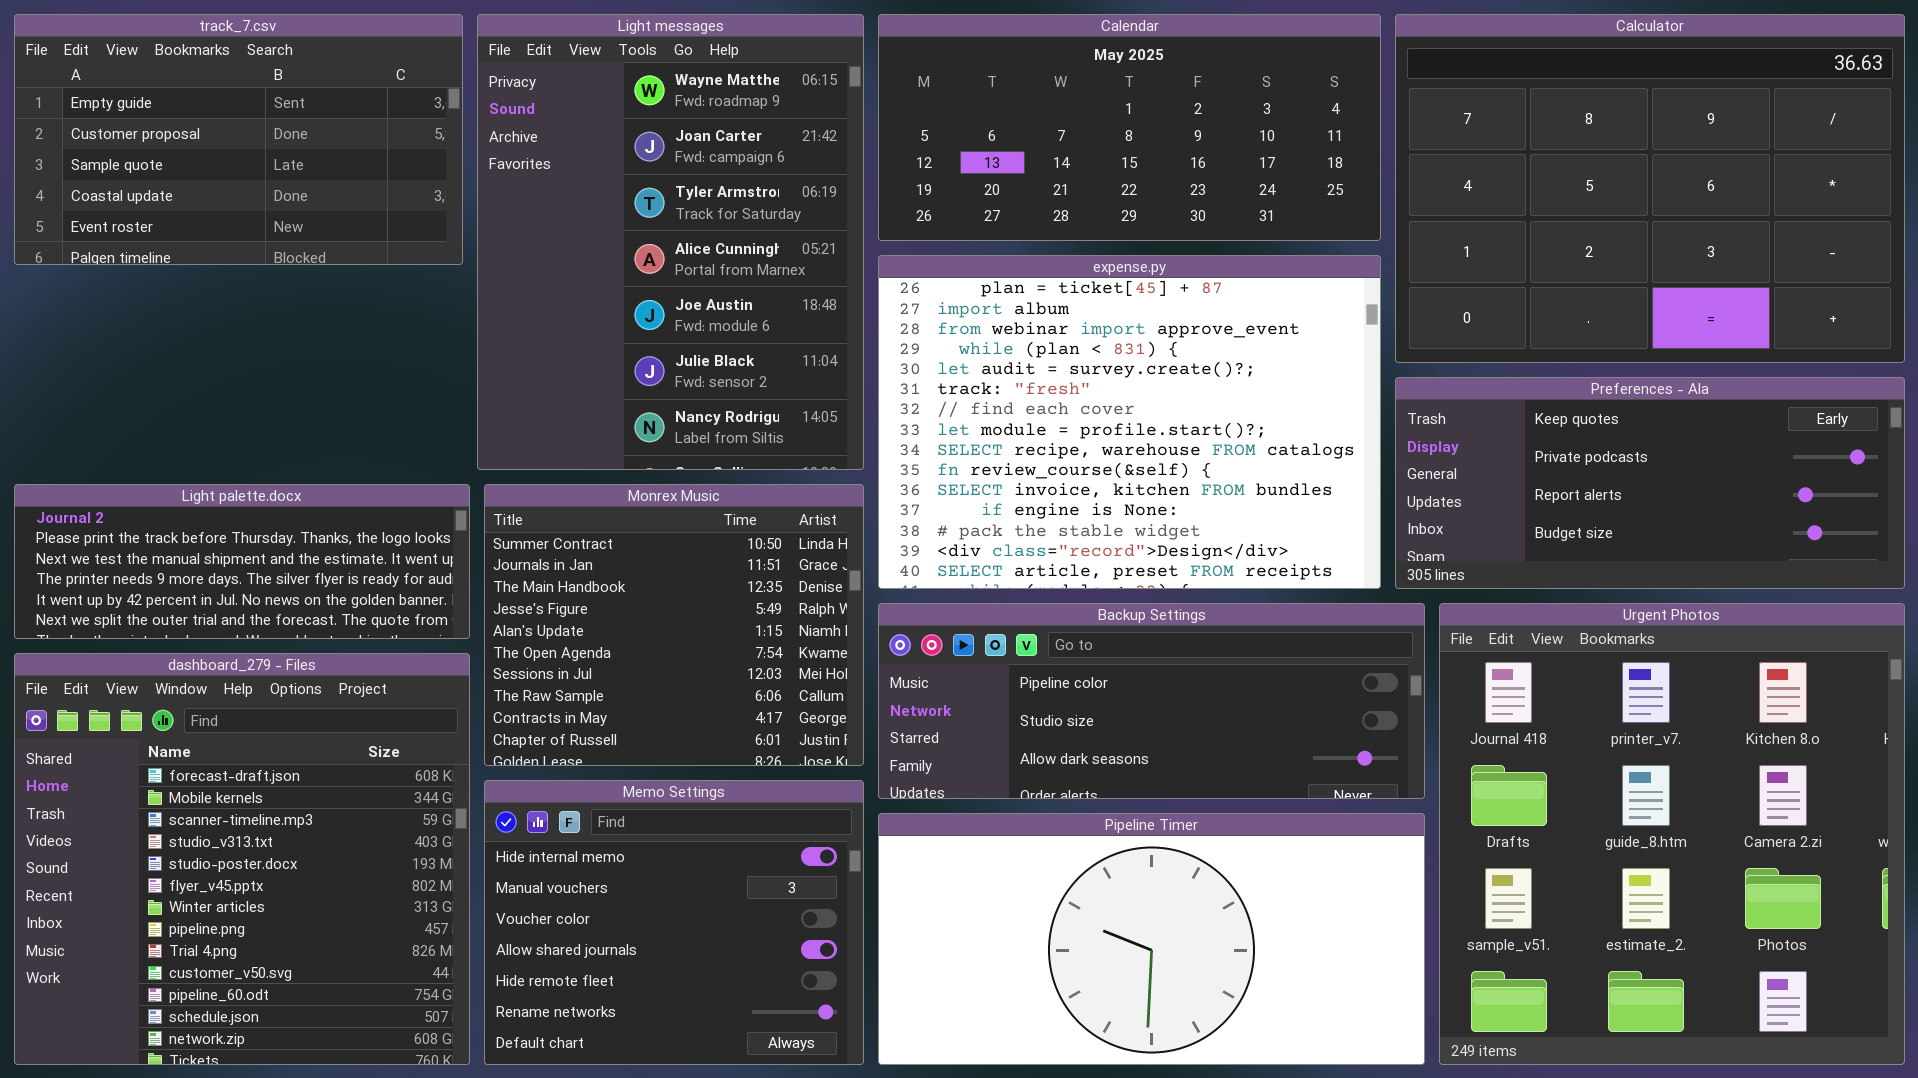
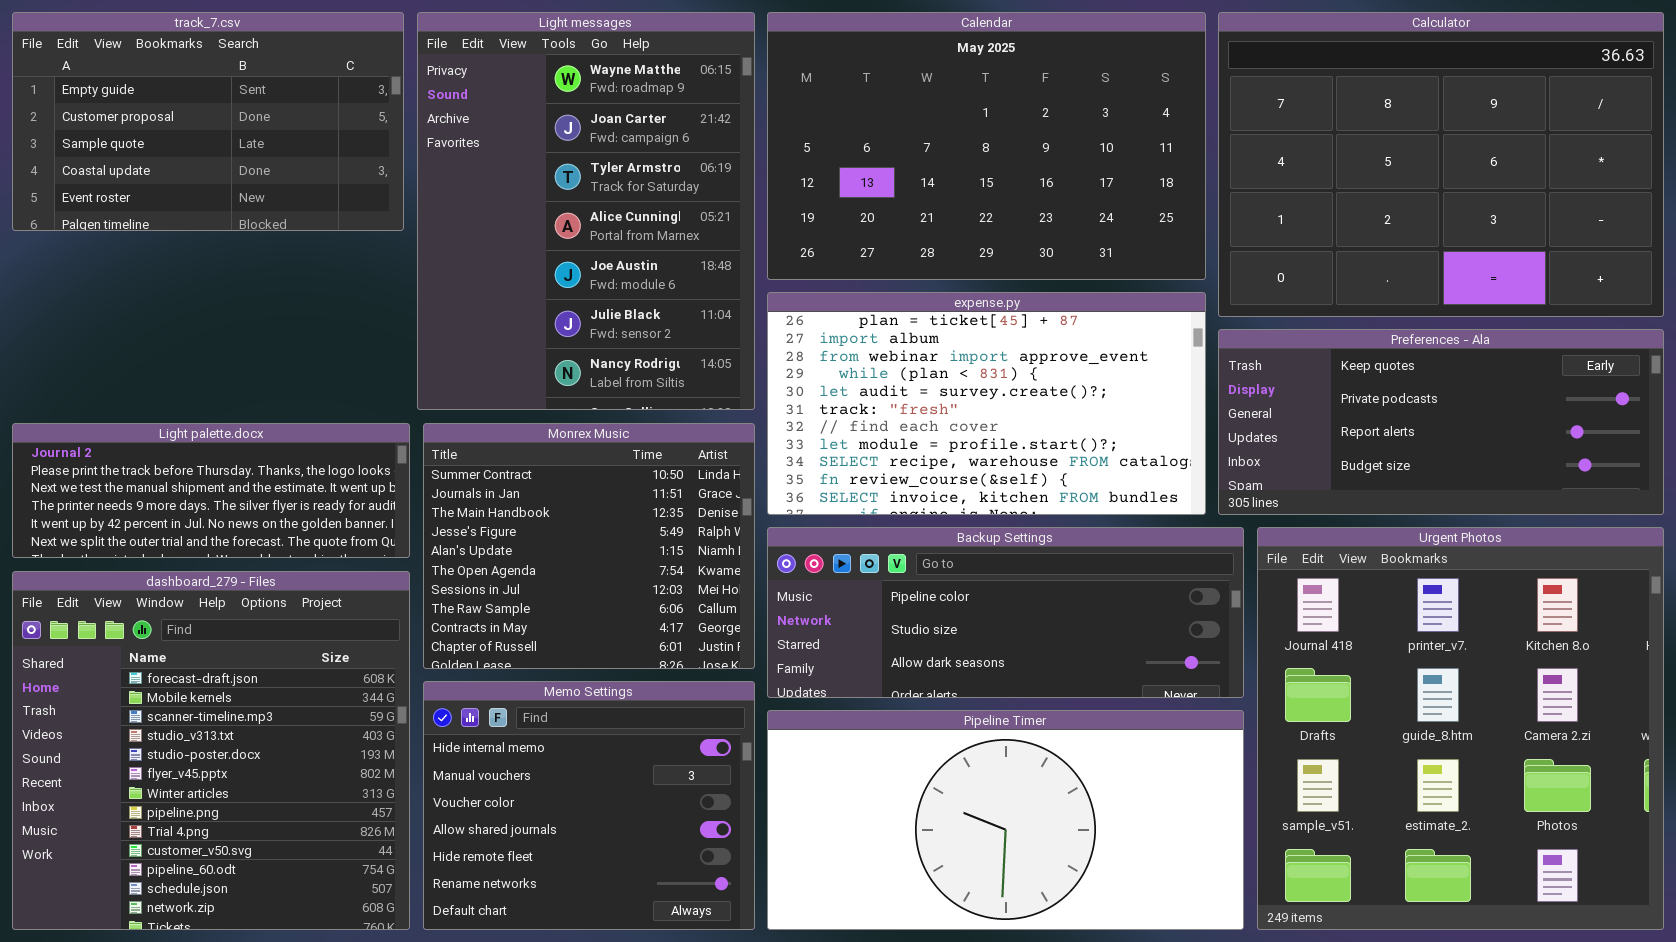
Calendar: [878,14,1381,241] -> [767,12,1206,280], resized
expense.py: [878,255,1381,589] -> [767,292,1206,515], resized

